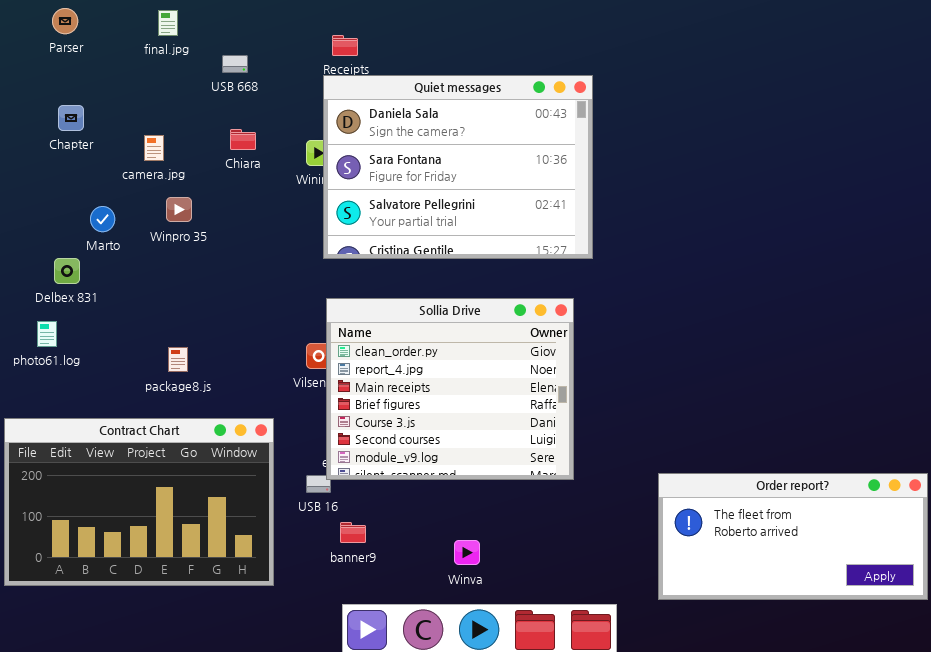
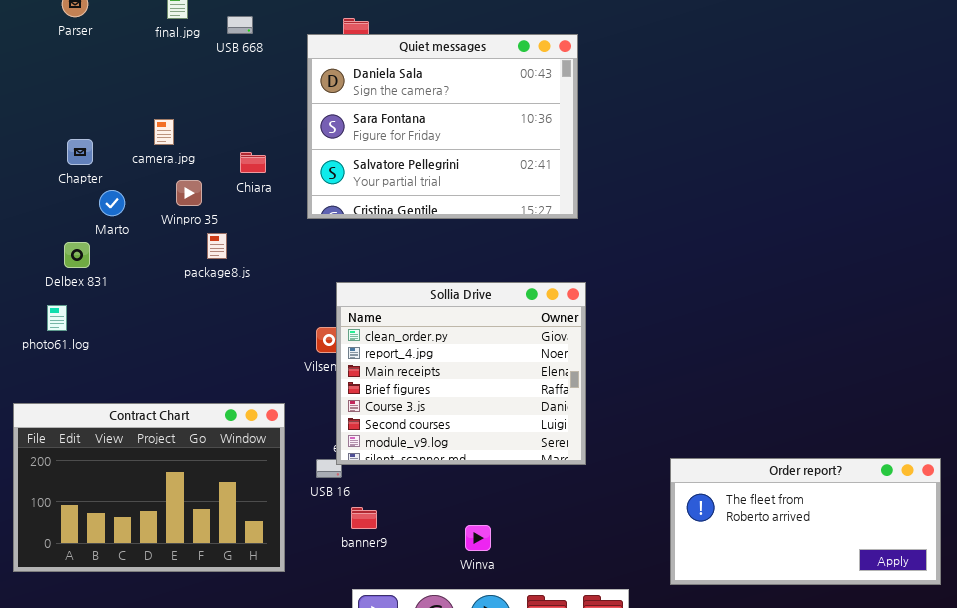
USB 668: [222,55,248,73] -> [227,16,253,34], moved
Quiet messages: [323,75,593,259] -> [307,34,578,219], moved
Chapter: [58,105,84,131] -> [67,139,93,165], moved
Chiara: [230,129,256,150] -> [240,152,266,173], moved
package8.js: [168,347,188,372] -> [207,233,227,259], moved

